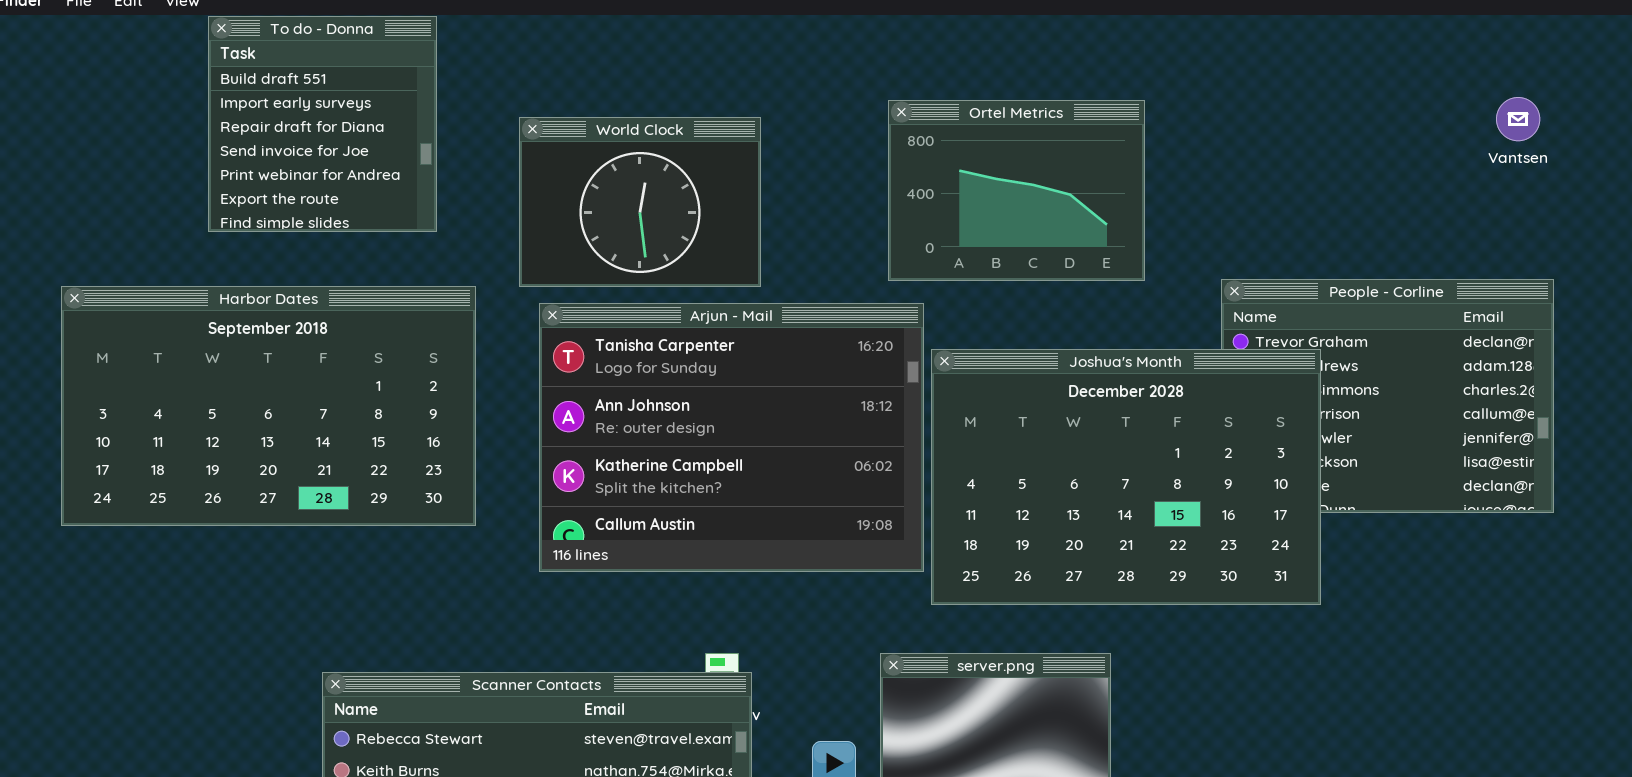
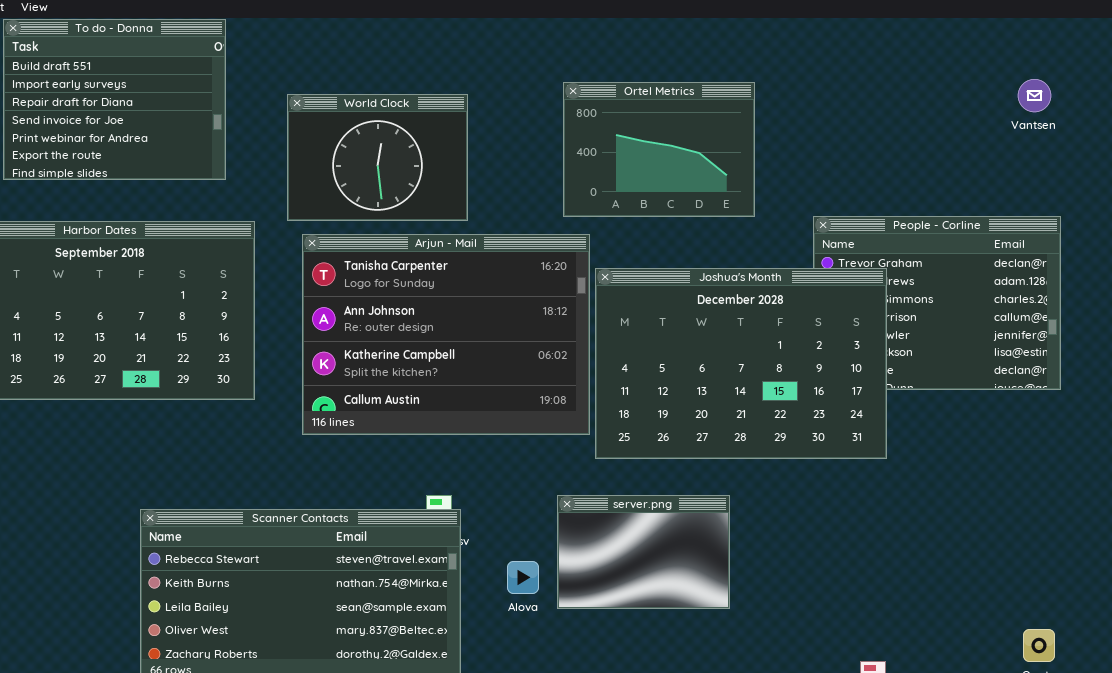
To do - Donna: [208,16,437,232] -> [3,19,226,180], resized

